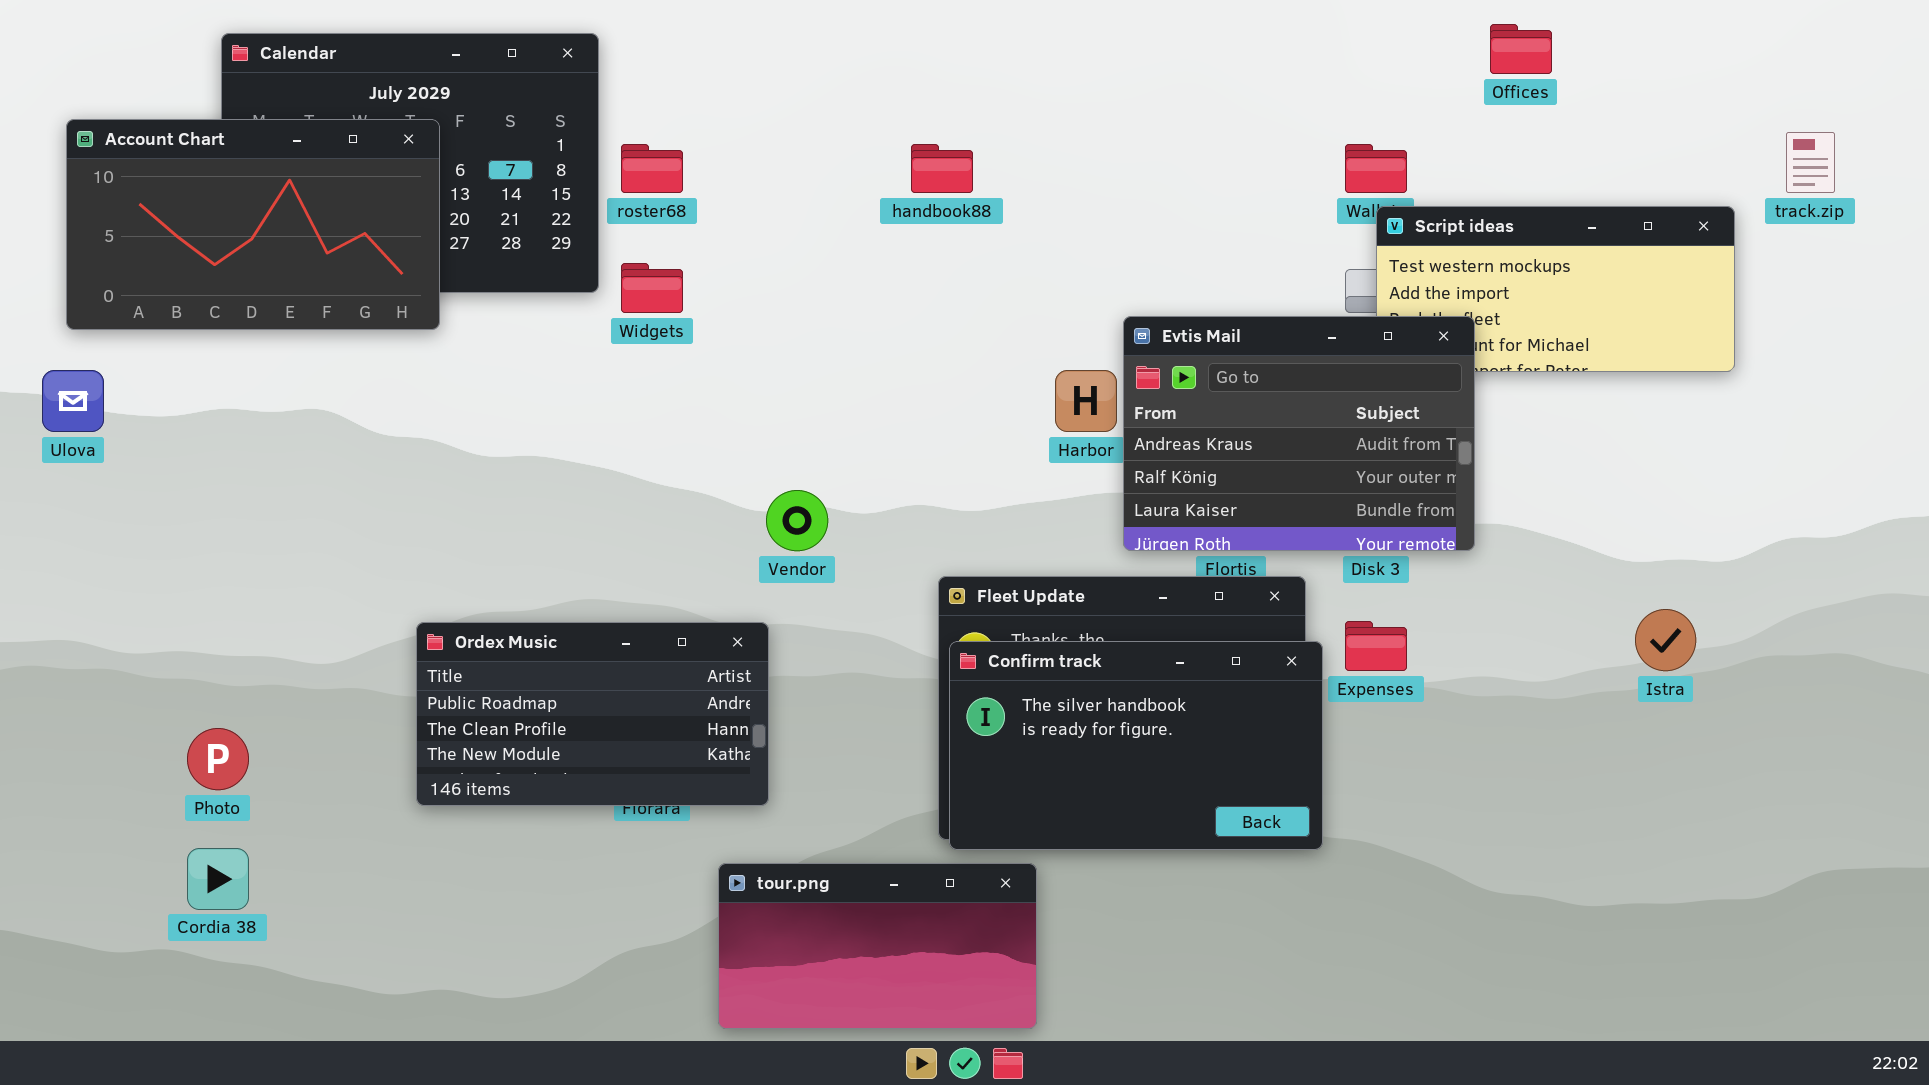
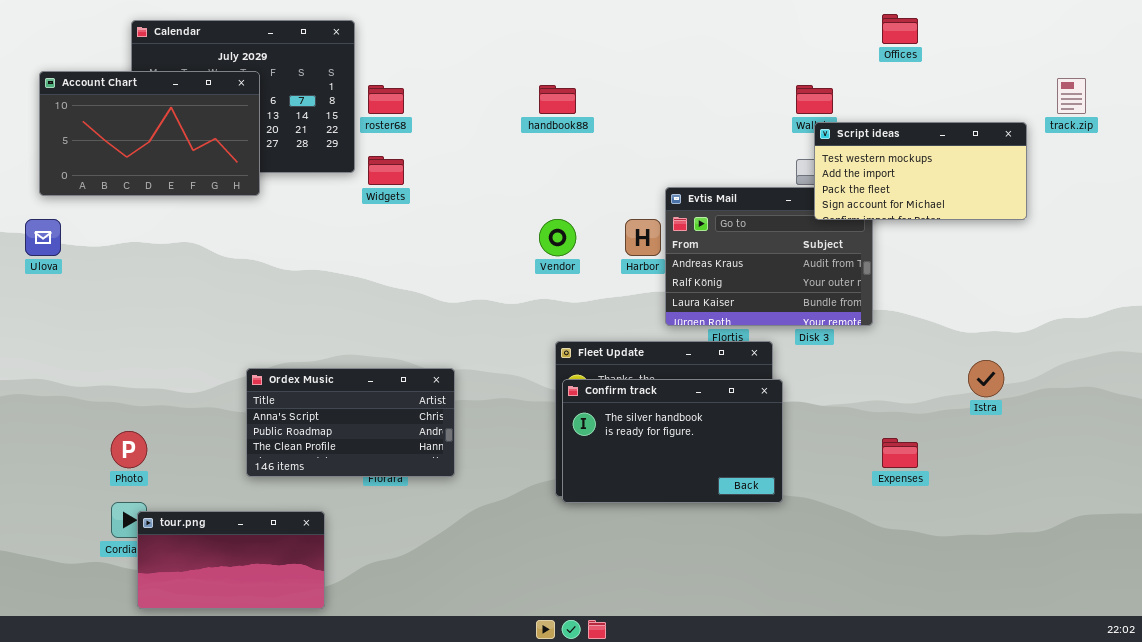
Script ideas: [1376,206,1735,372] -> [814,122,1027,220], raised
Vendor: [766,490,828,551] -> [539,219,576,256], moved
Expenses: [1345,621,1407,671] -> [882,438,918,468], moved
Ordex Music: [416,622,769,806] -> [246,368,455,477], scrolled up 1 row
tour.png: [718,863,1037,1029] -> [137,511,325,609], moved

